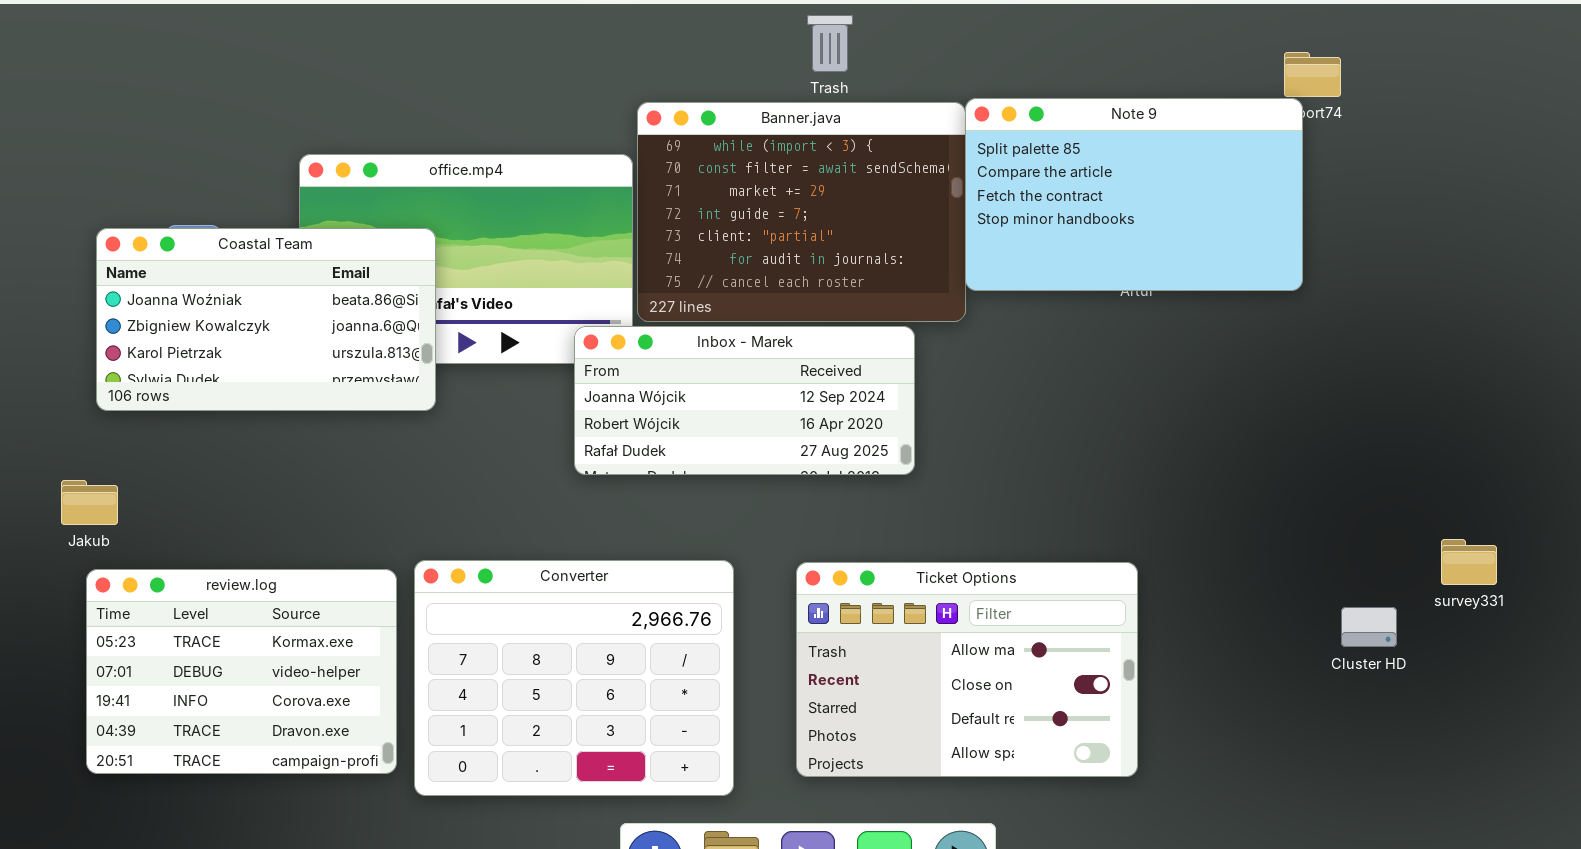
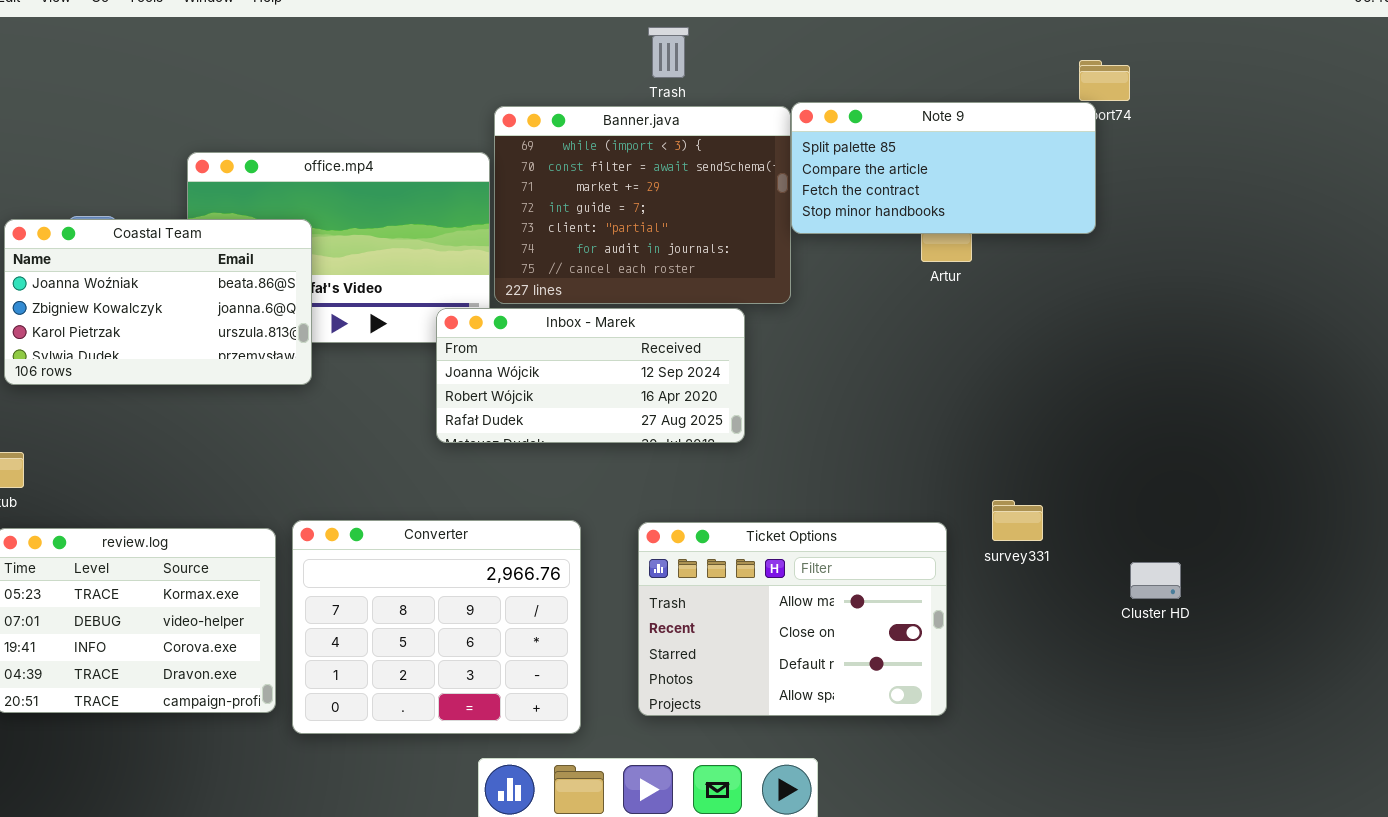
Note 9: [965,98,1303,291] -> [791,102,1096,234], resized
survey331: [1441,539,1497,585] -> [992,500,1043,541], moved

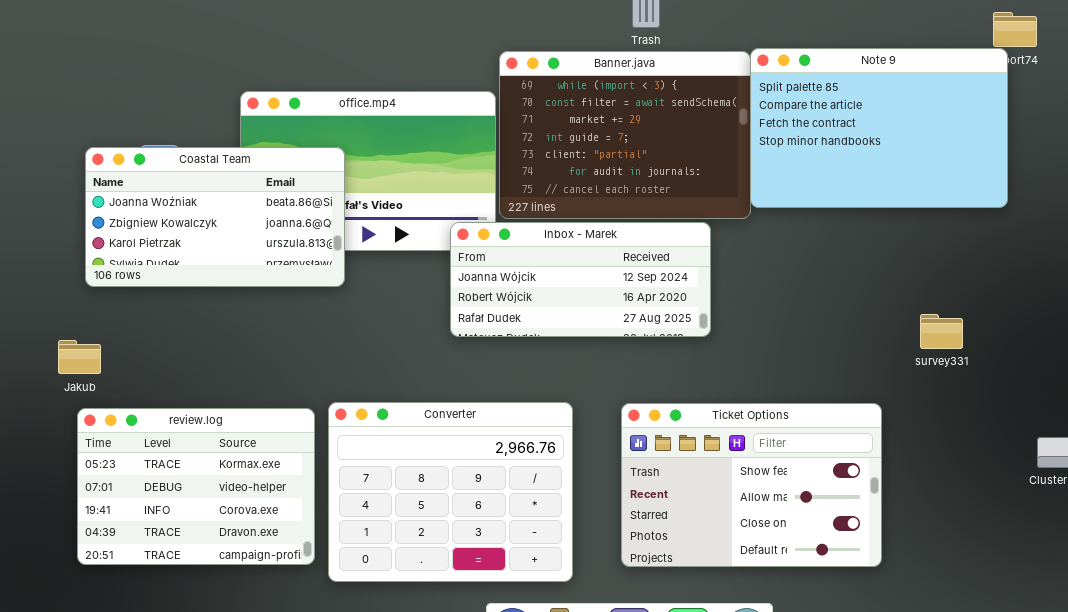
Note 9: [791,102,1096,234] -> [750,48,1008,208], resized
survey331: [992,500,1043,541] -> [920,314,963,349], moved
Ticket Options: [638,522,947,716] -> [621,403,882,567], scrolled up 1 row

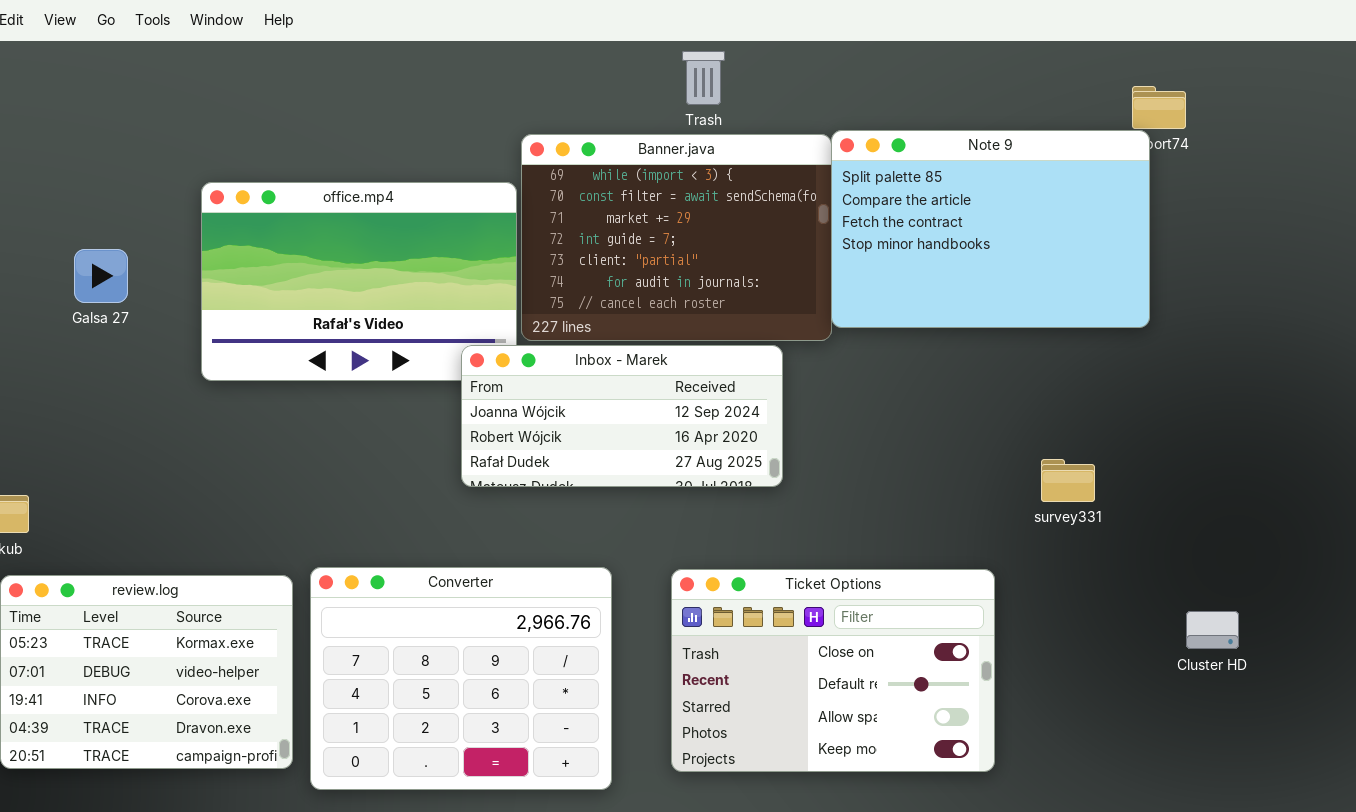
Coastal Team: [85,147,345,287] -> none, closed
Ticket Options: [621,403,882,567] -> [671,569,995,772], scrolled down 2 rows

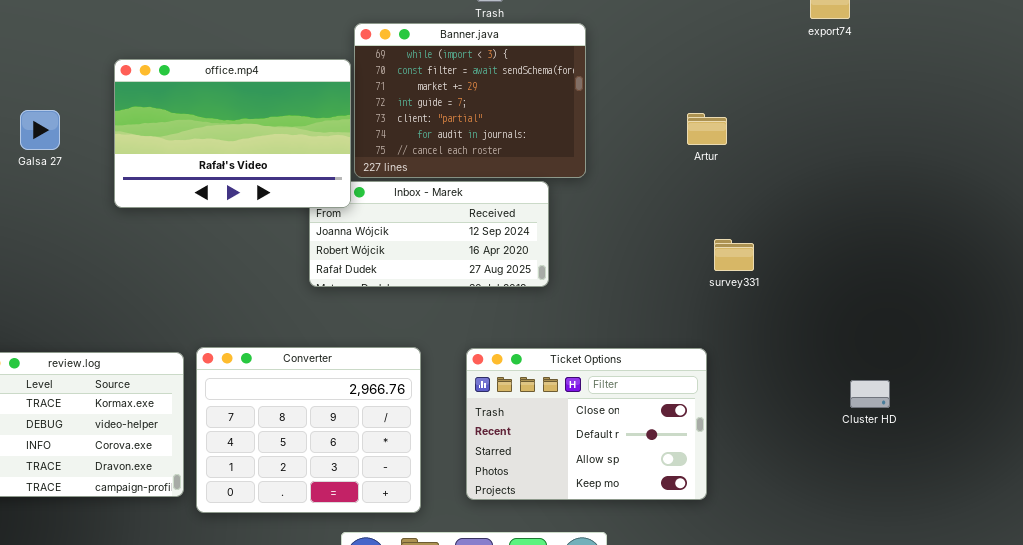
Note 9: [831,130,1150,328] -> none, closed
office.mp4: [201,182,517,381] -> [114,59,351,208], raised
survey331: [1041,459,1095,502] -> [714,239,754,271], moved

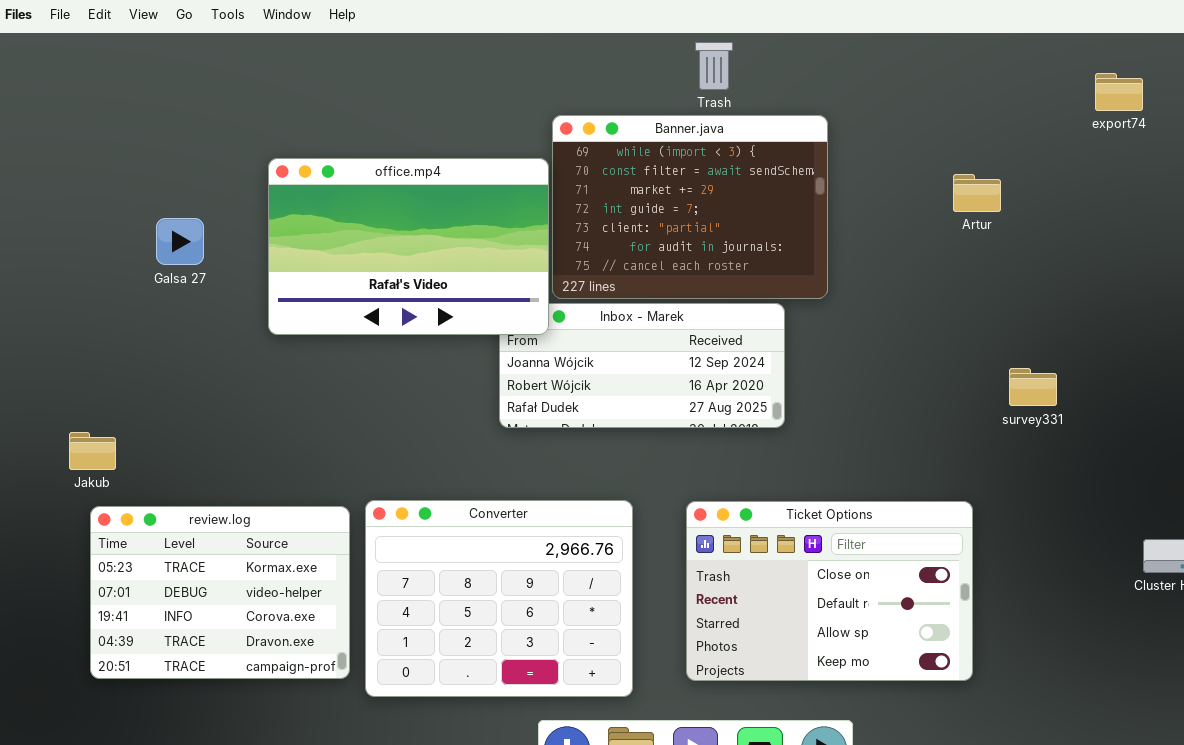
Artur: [687,113,727,145] -> [953,174,1001,212], moved
survey331: [714,239,754,271] -> [1009,368,1057,406], moved

